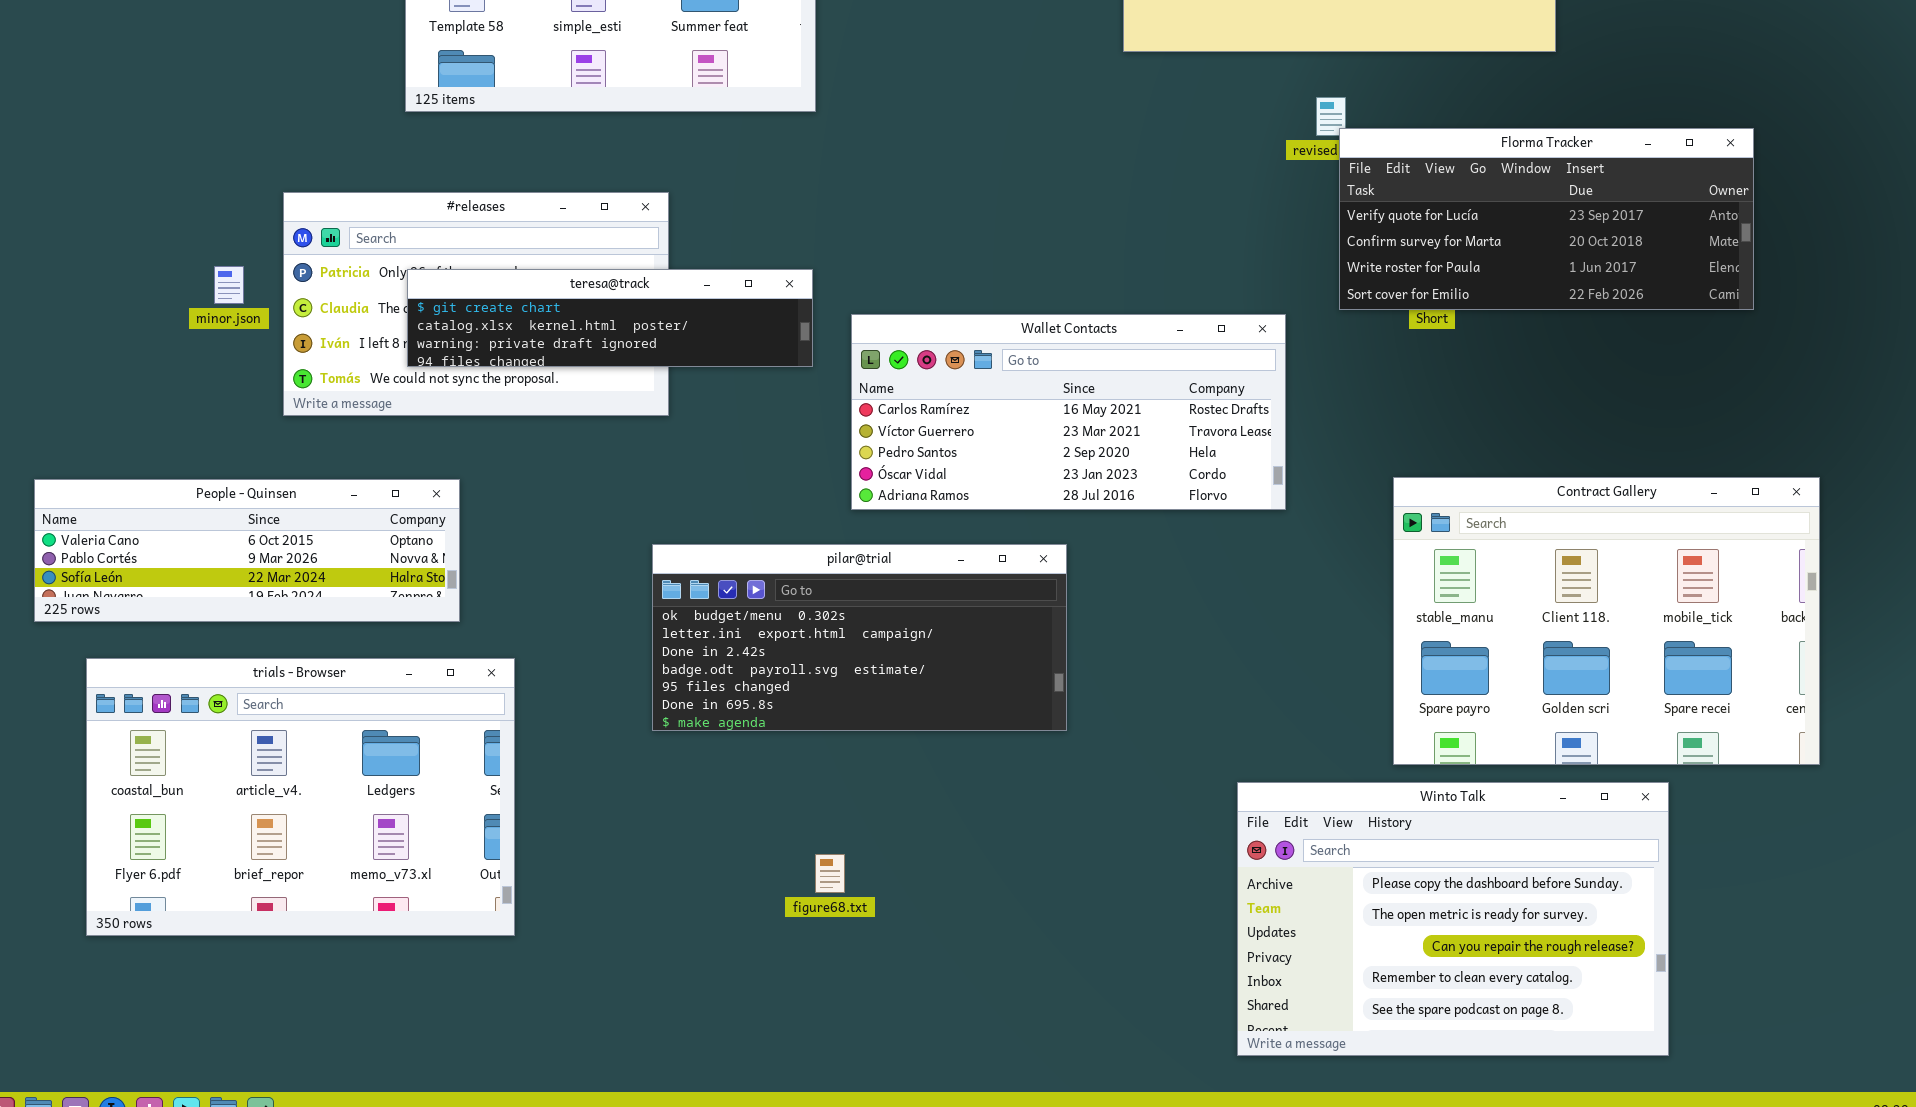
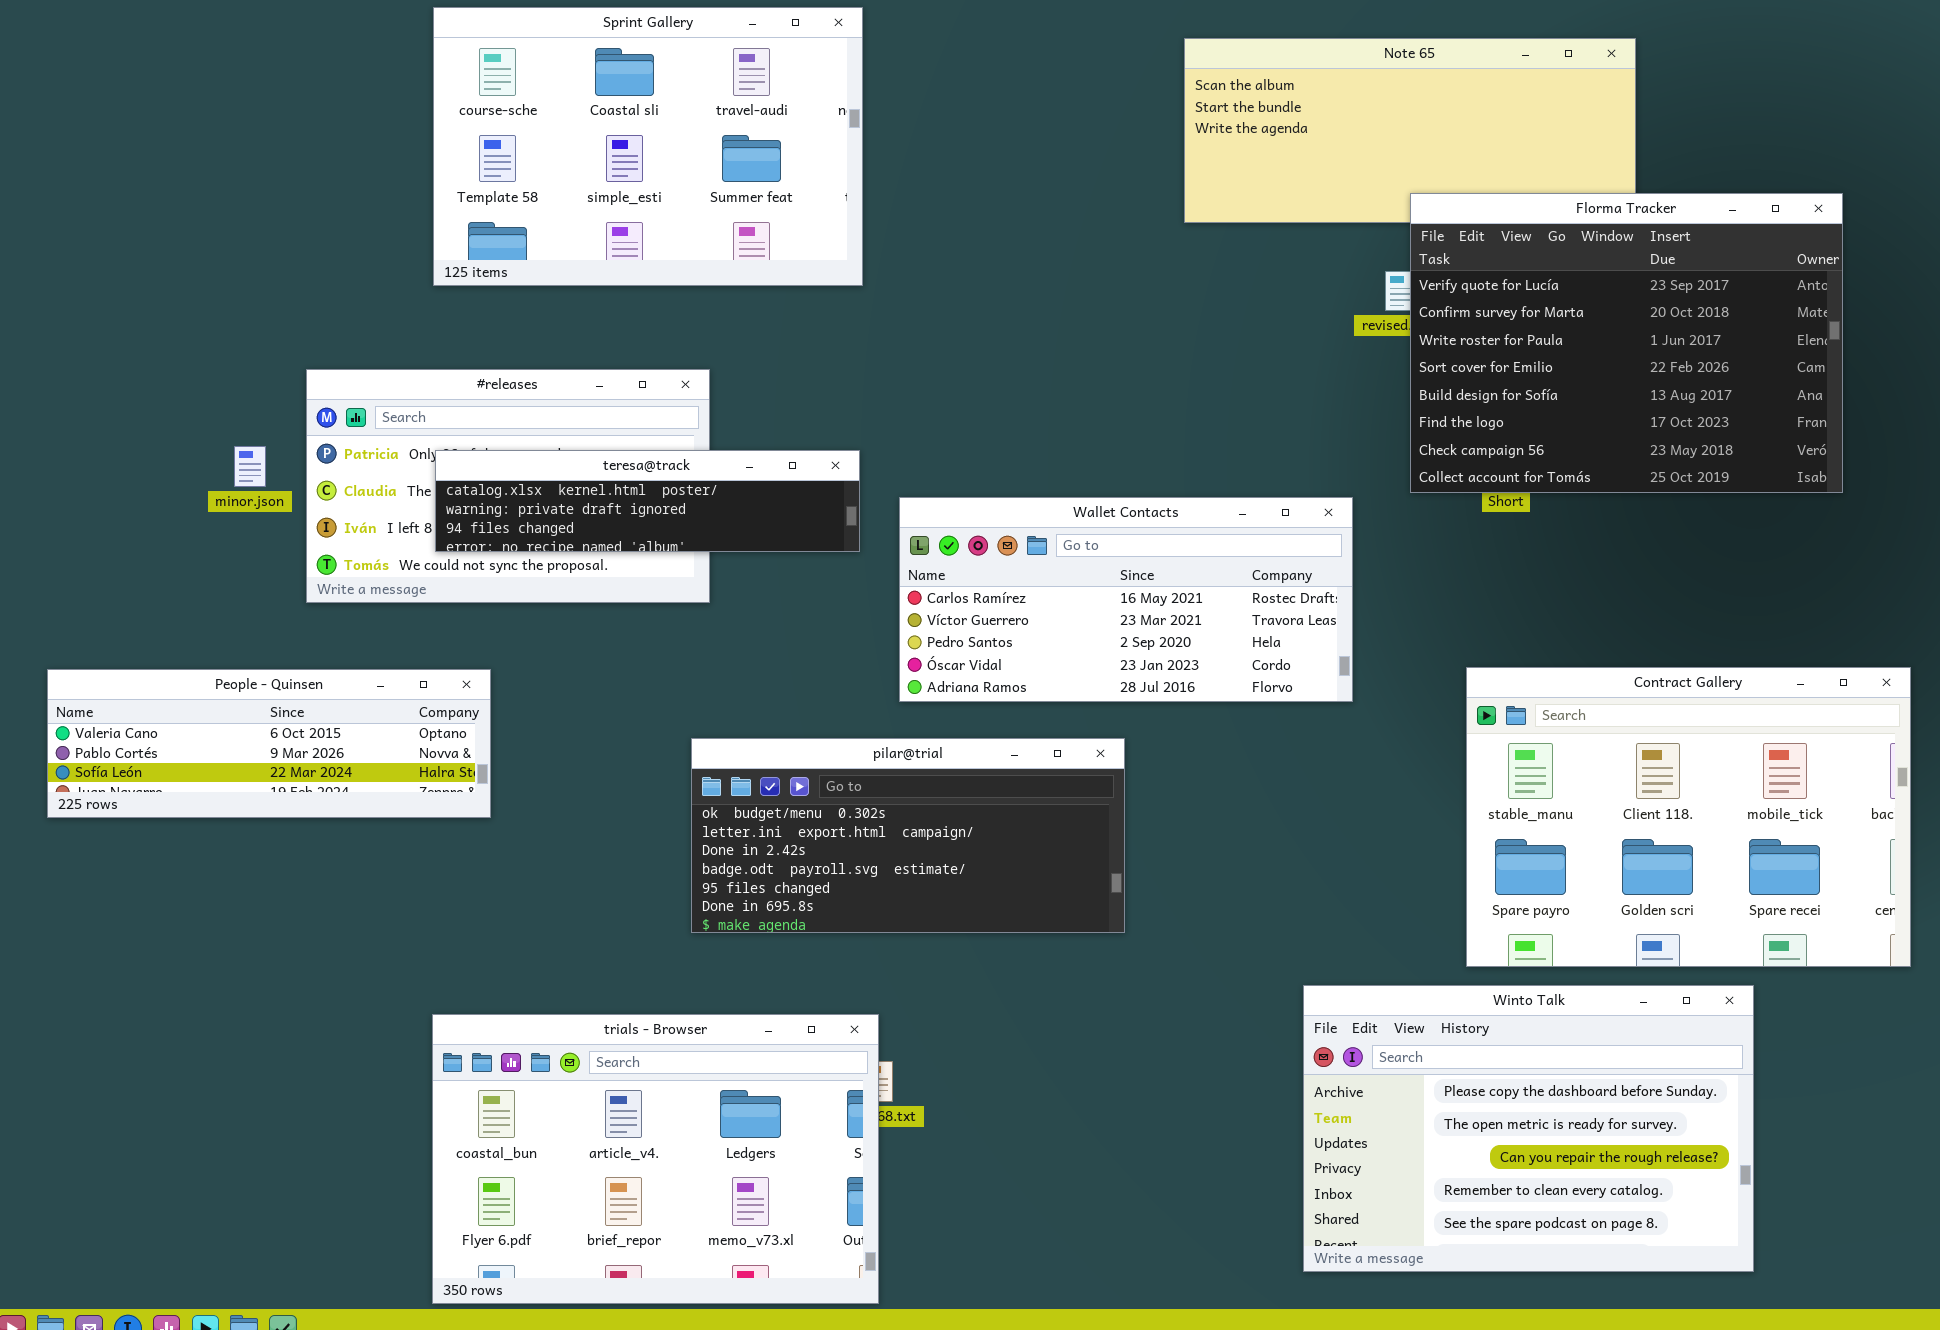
Florma Tracker: [1339,128,1754,310] -> [1410,193,1843,493], resized
teresa@track: [407,269,813,367] -> [435,450,860,552], scrolled down 1 row
trials - Browser: [86,658,515,936] -> [432,1014,879,1304], moved

